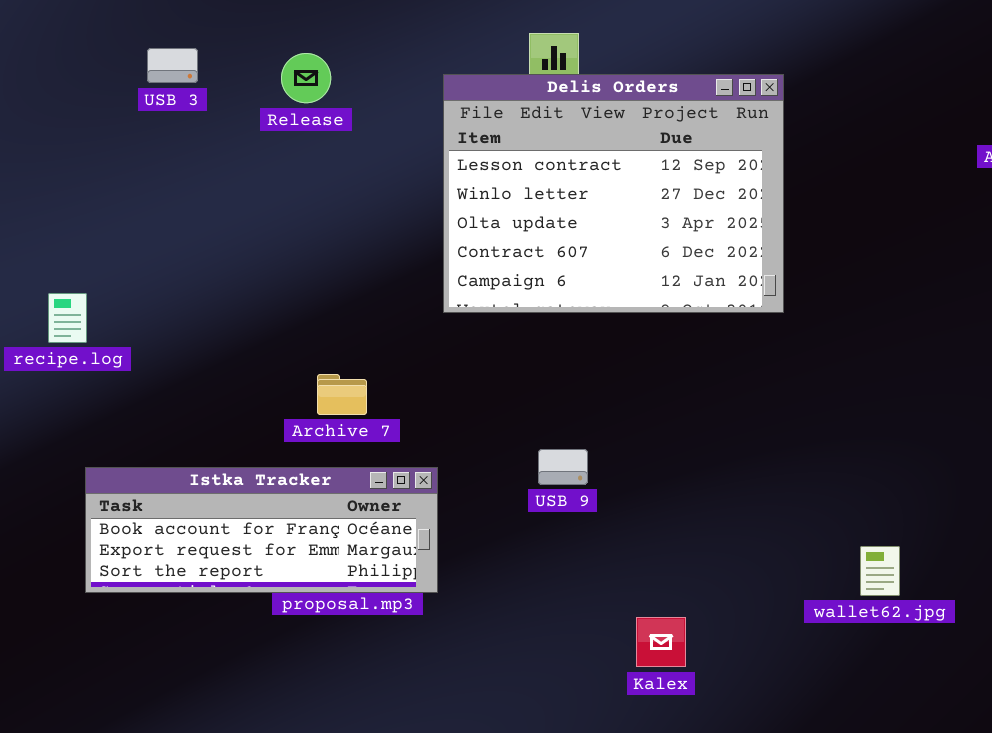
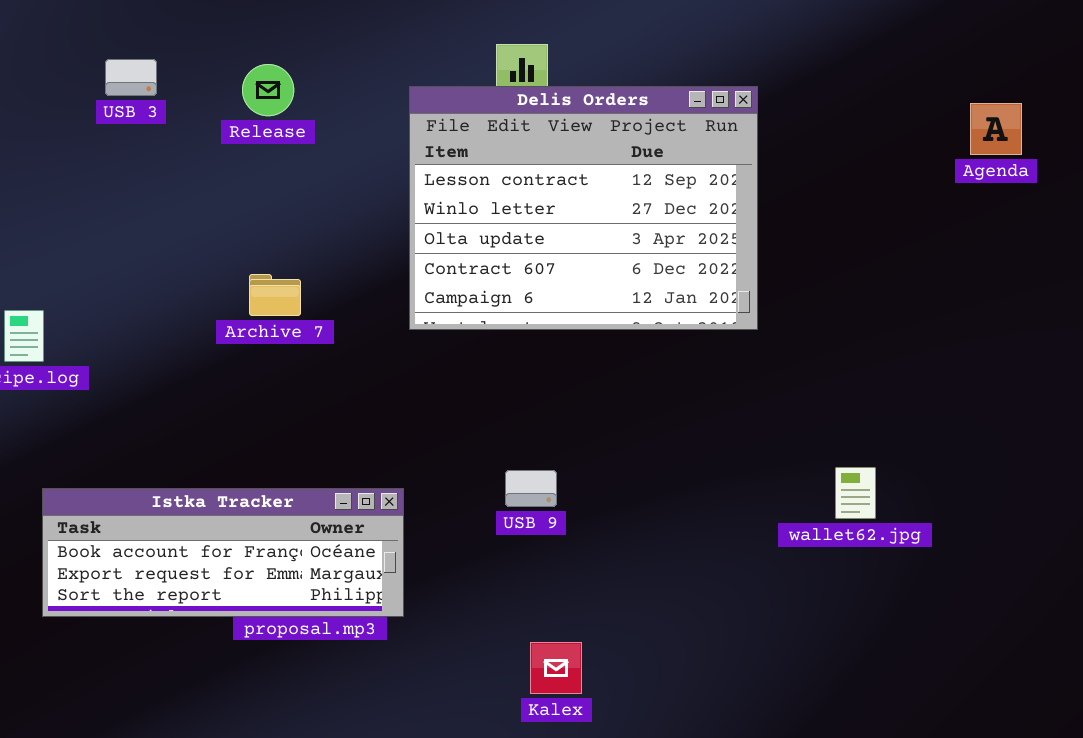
Archive 7: [317,374,367,415] -> [249,274,301,316], moved
wallet62.jpg: [860,546,900,596] -> [835,467,876,519], moved
Kalex: [636,617,686,667] -> [530,642,582,694], moved

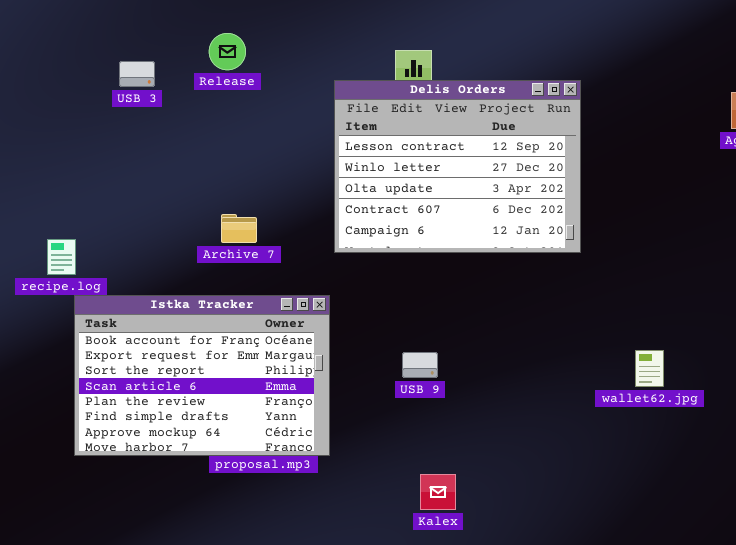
Release: [242,64,294,116] -> [209,33,246,70], moved
Istka Tracker: [42,488,404,617] -> [74,295,330,456], resized

